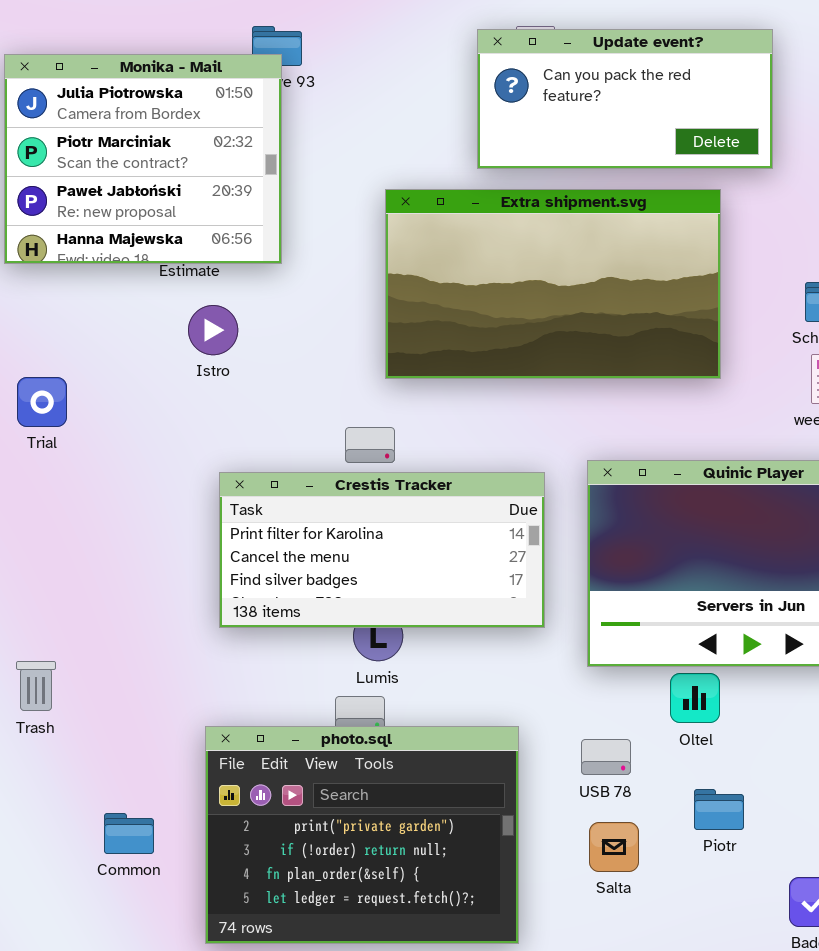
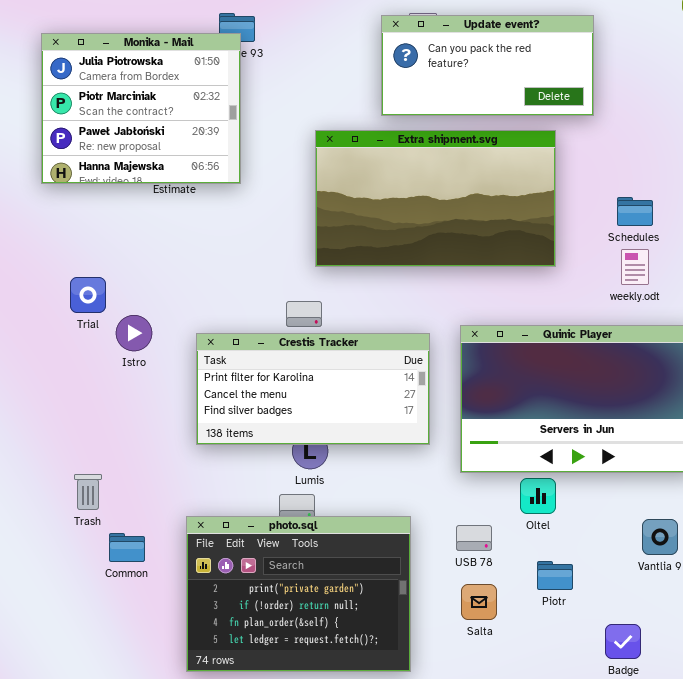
Istro: [188,305,238,355] -> [116,315,152,351], moved
Trial: [17,377,67,427] -> [70,277,106,313], moved
Trash: [16,661,56,711] -> [74,474,102,510], moved
Common: [104,813,154,854] -> [109,533,145,562], moved

